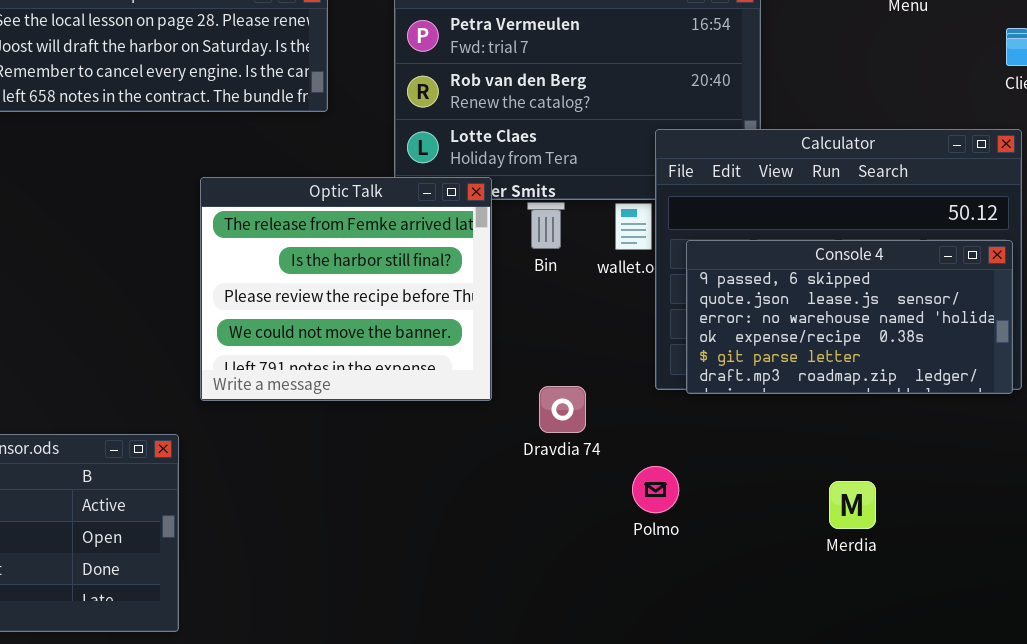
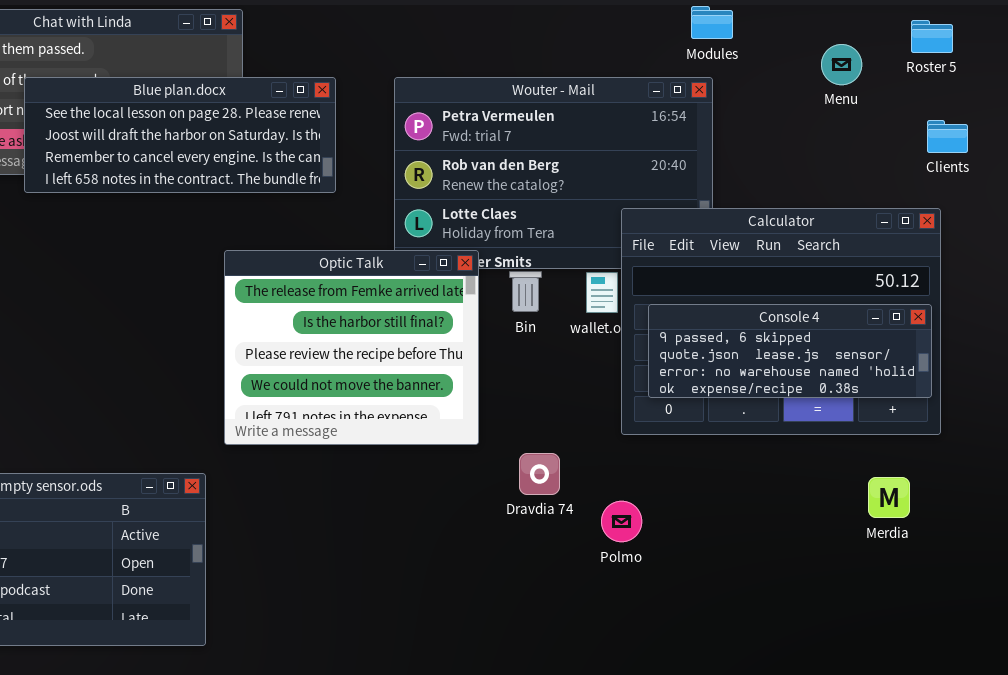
Console 4: [686,240,1013,394] -> [648,304,932,398], resized
Dravdia 74: [539,386,586,433] -> [519,453,560,495], moved
Merdia: [829,481,876,529] -> [868,477,910,518], moved

